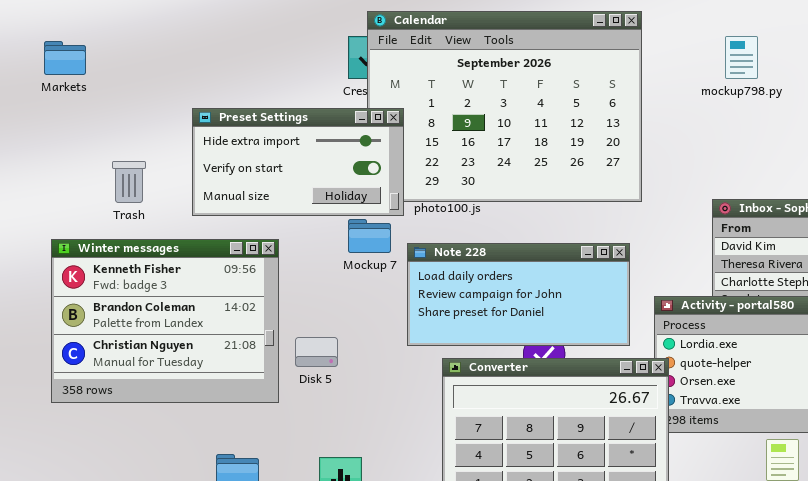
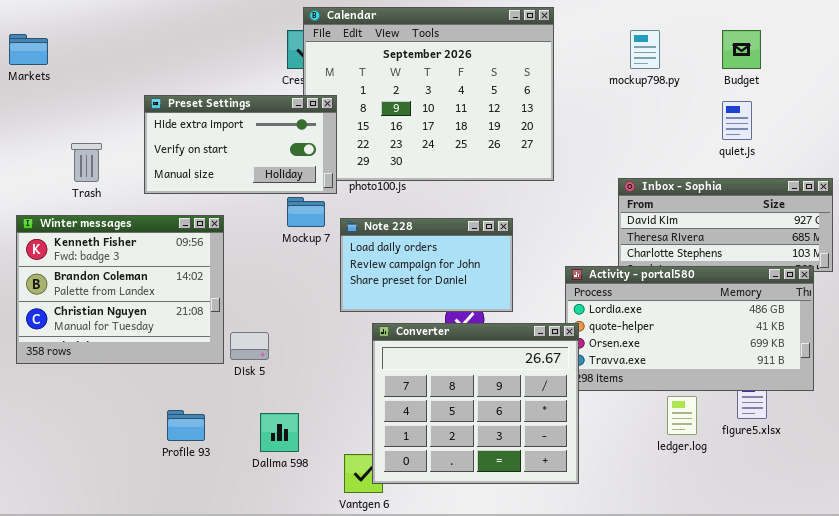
Note 228: [407,243,630,346] -> [340,218,513,312], resized
Disk 5: [295,337,338,367] -> [230,332,269,360], moved

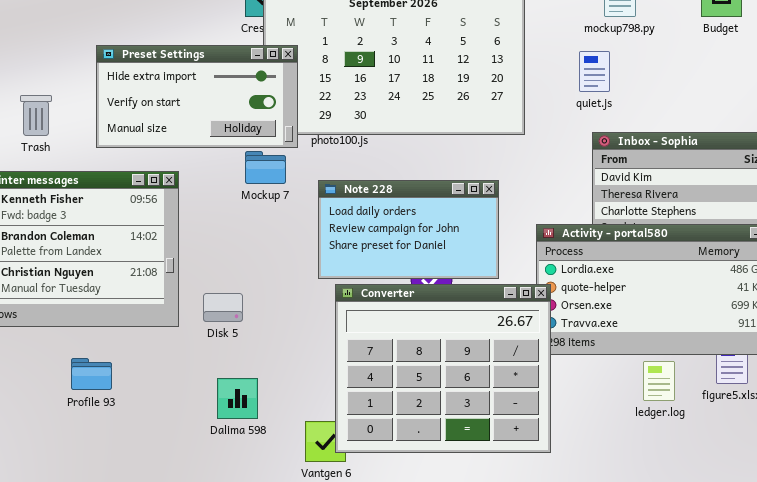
quiet.js: [722,101,752,140] -> [579,51,610,92], moved
Note 228: [340,218,513,312] -> [318,180,499,279], moved
Disk 5: [230,332,269,360] -> [203,293,243,322], moved
Profile 93: [167,410,205,441] -> [71,358,112,390], moved

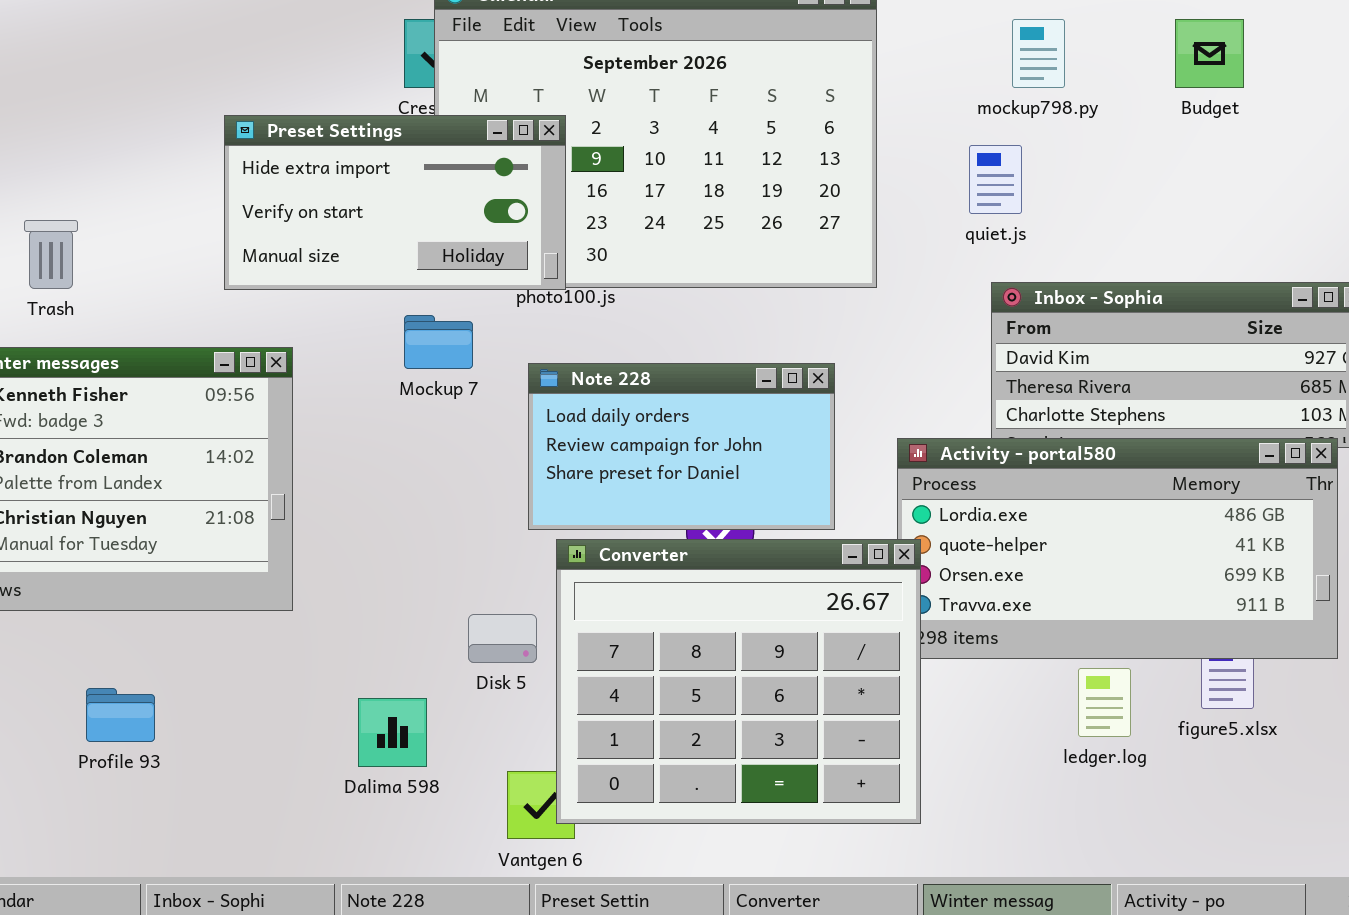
Preset Settings: [96,45,298,148] -> [224,115,566,290], moved
Disk 5: [203,293,243,322] -> [468,614,537,663], moved
Profile 93: [71,358,112,390] -> [86,688,155,742], moved

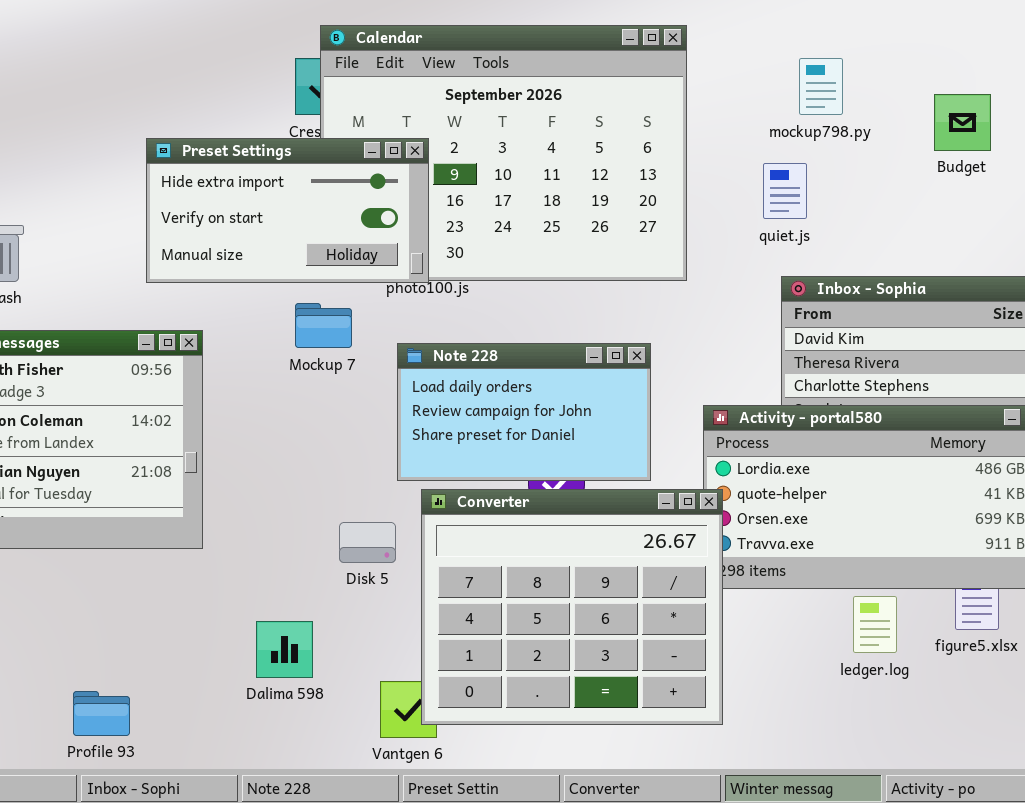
Budget: [1175,19,1244,88] -> [934,94,991,151], moved
Disk 5: [468,614,537,663] -> [339,522,396,563], moved
Profile 93: [86,688,155,742] -> [73,691,130,736], moved

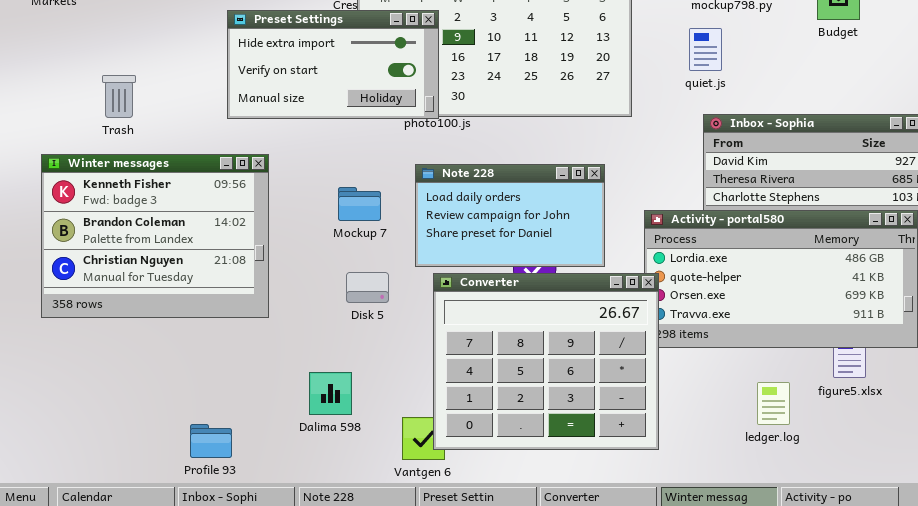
Mockup 7: [295,303,352,348] -> [338,187,381,221], moved
Disk 5: [339,522,396,563] -> [346,272,389,303], moved
ledger.log: [853,596,897,653] -> [757,382,790,425], moved
Profile 93: [73,691,130,736] -> [190,424,232,458], moved

